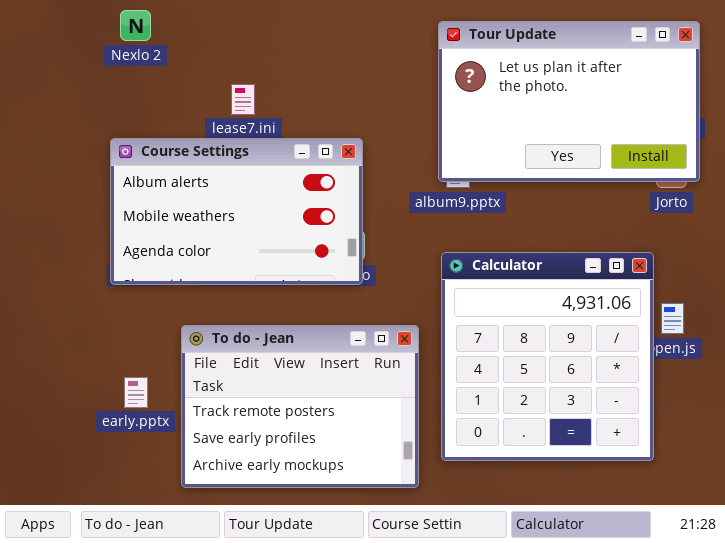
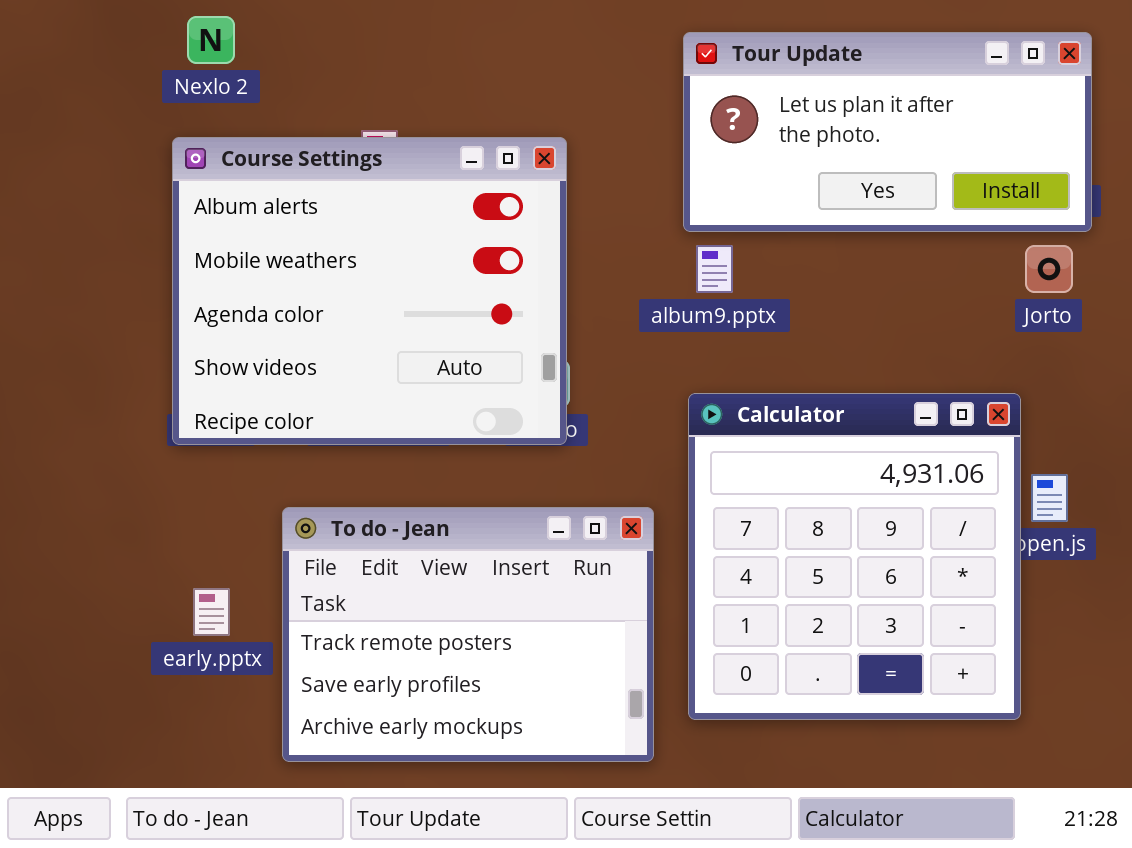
Tour Update: [438,21,700,182] -> [683,32,1092,232], resized
Course Settings: [110,138,363,285] -> [172,137,567,445], resized

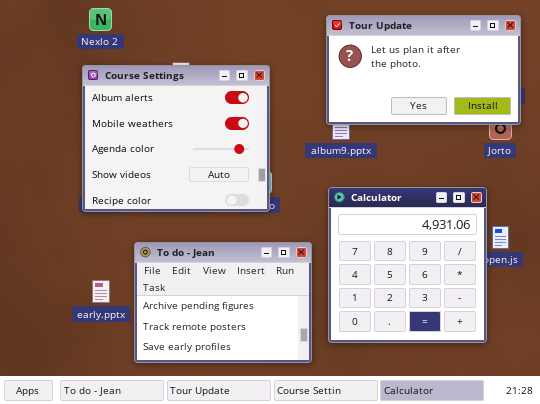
Tour Update: [683,32,1092,232] -> [326,15,521,125], resized
To do - Jean: [282,507,654,762] -> [134,242,312,363], scrolled up 1 row

